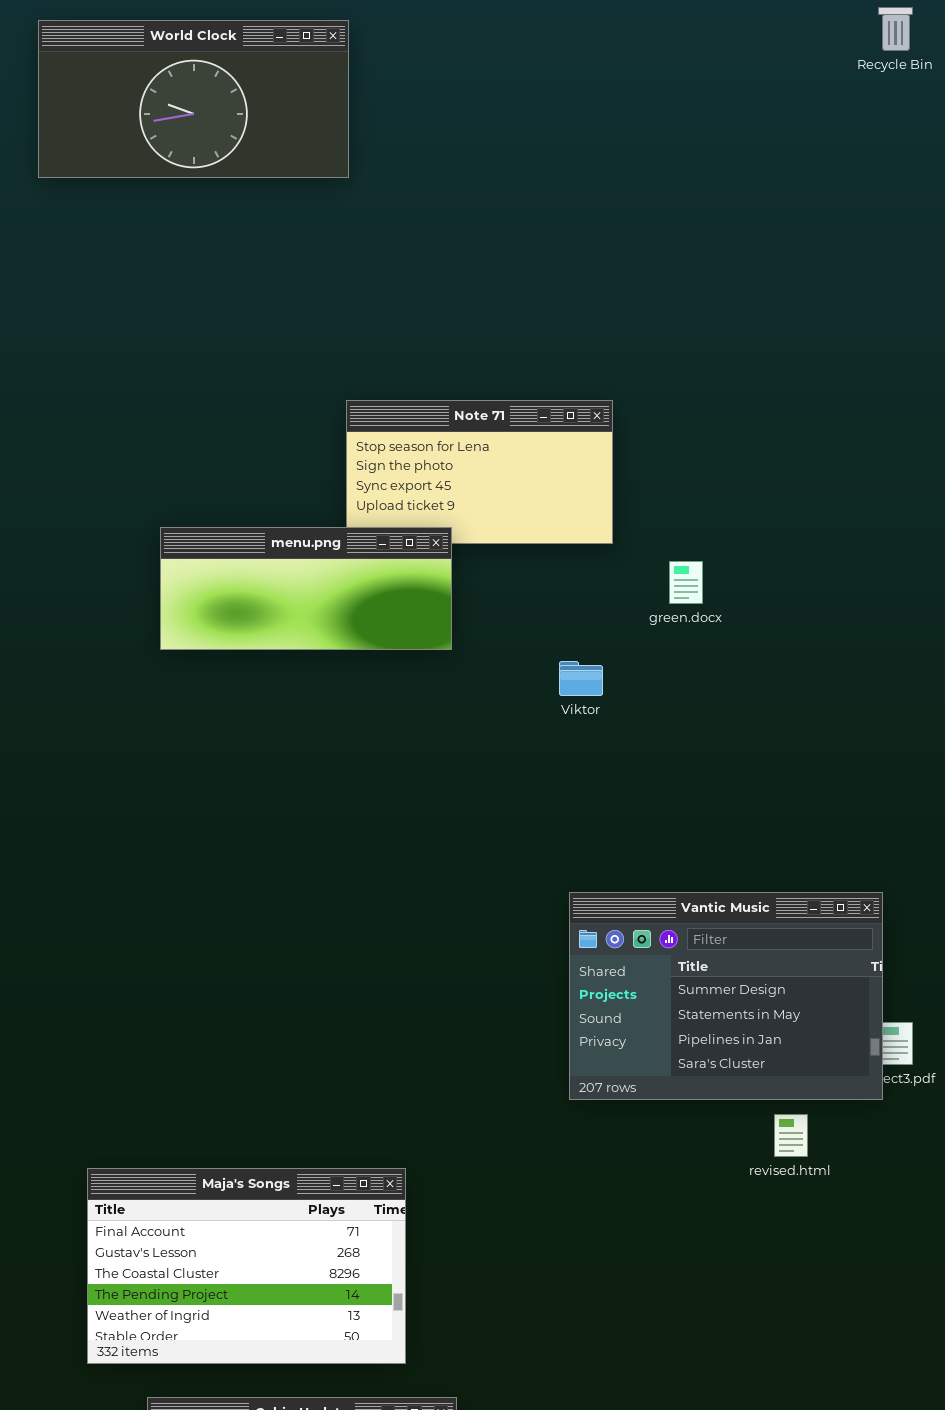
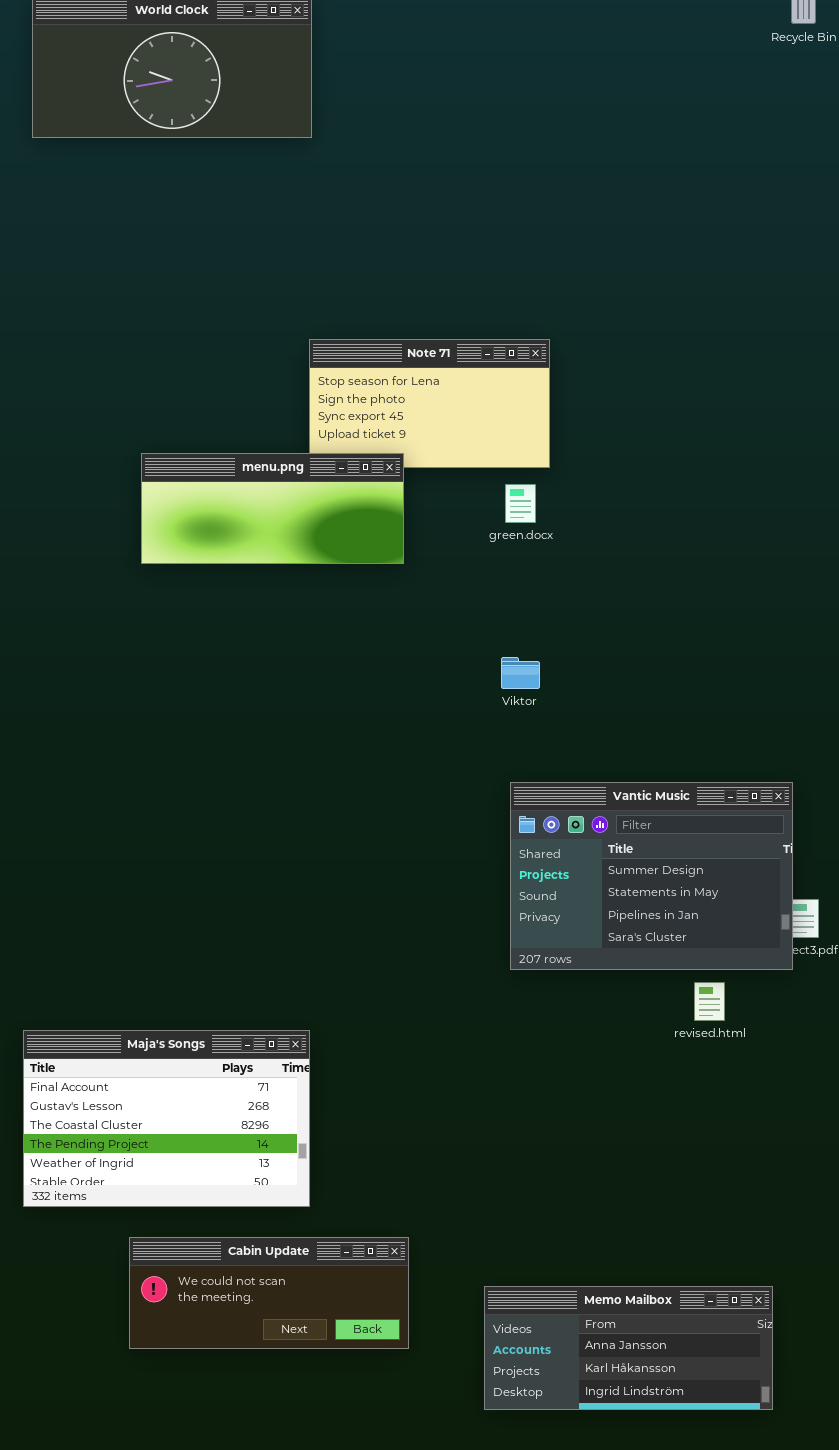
green.docx: [669,561,703,604] -> [505,484,536,523], moved
Viktor: [559,661,603,696] -> [501,657,540,689], moved
Maja's Songs: [87,1168,406,1364] -> [23,1030,310,1207], moved

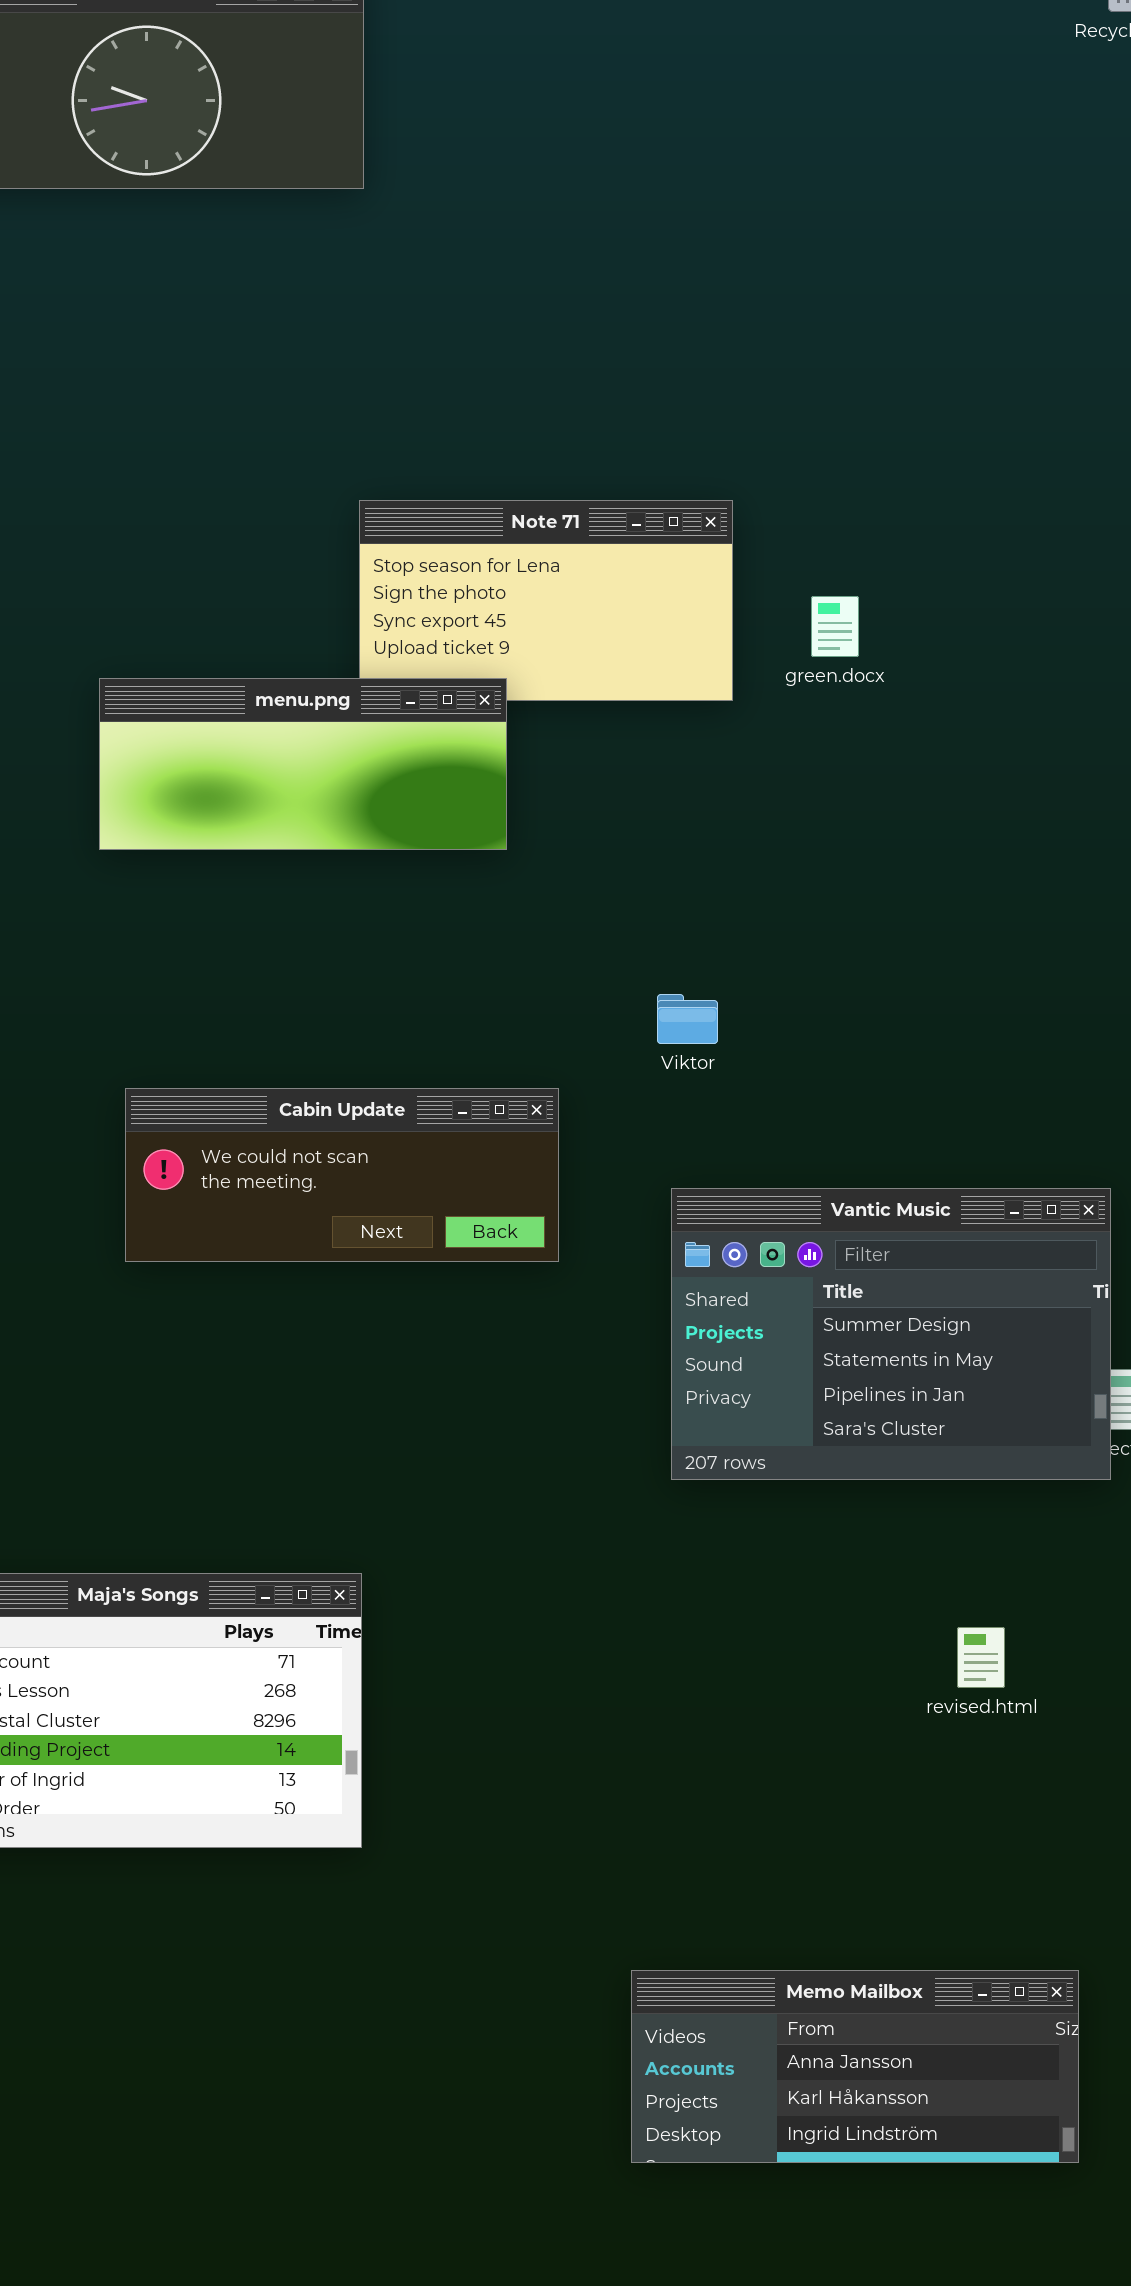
green.docx: [505,484,536,523] -> [811,596,859,657], moved
revised.html: [694,982,725,1021] -> [957,1627,1005,1688], moved
Cabin Update: [129,1237,409,1349] -> [125,1088,559,1262], moved

